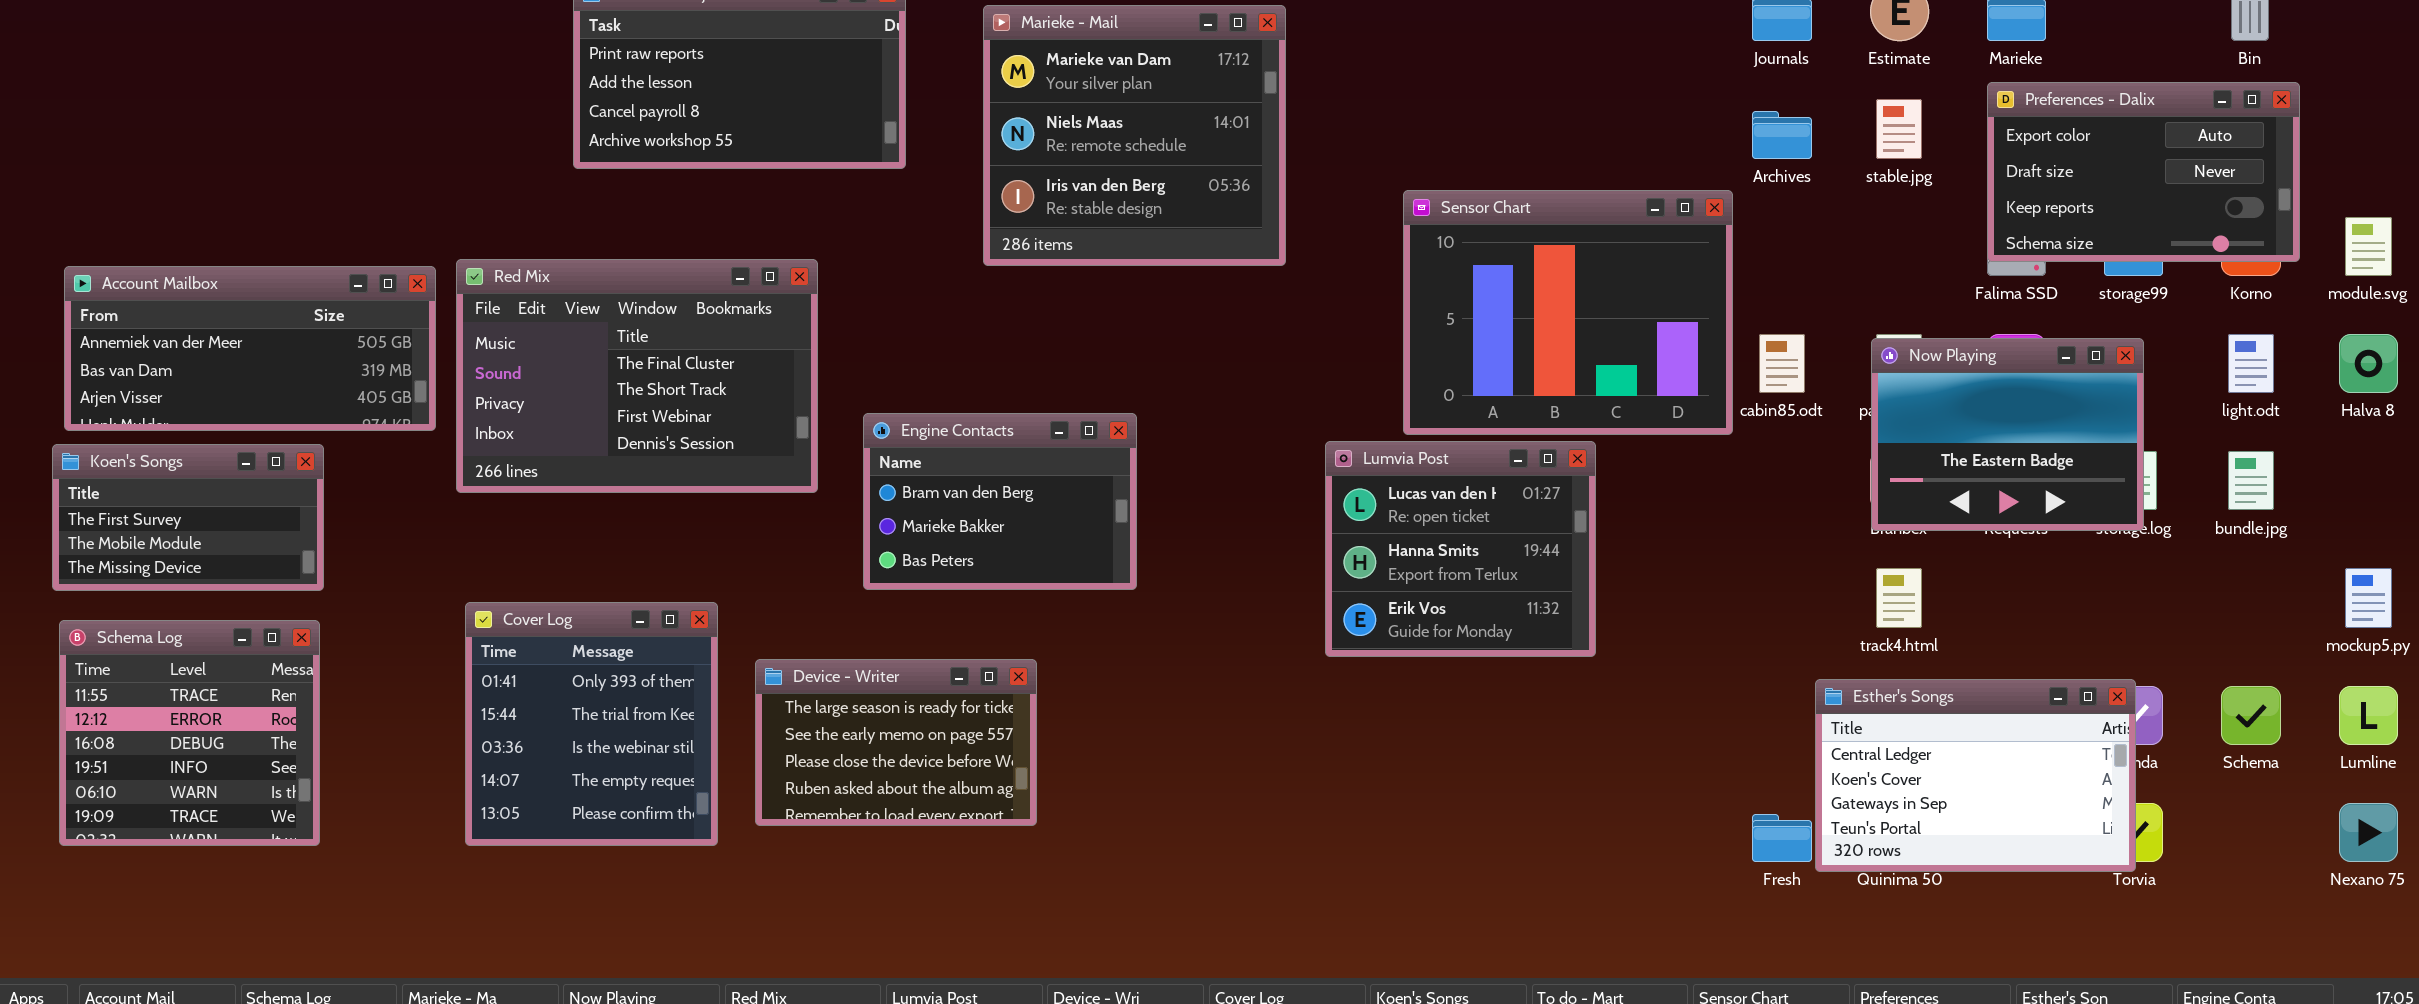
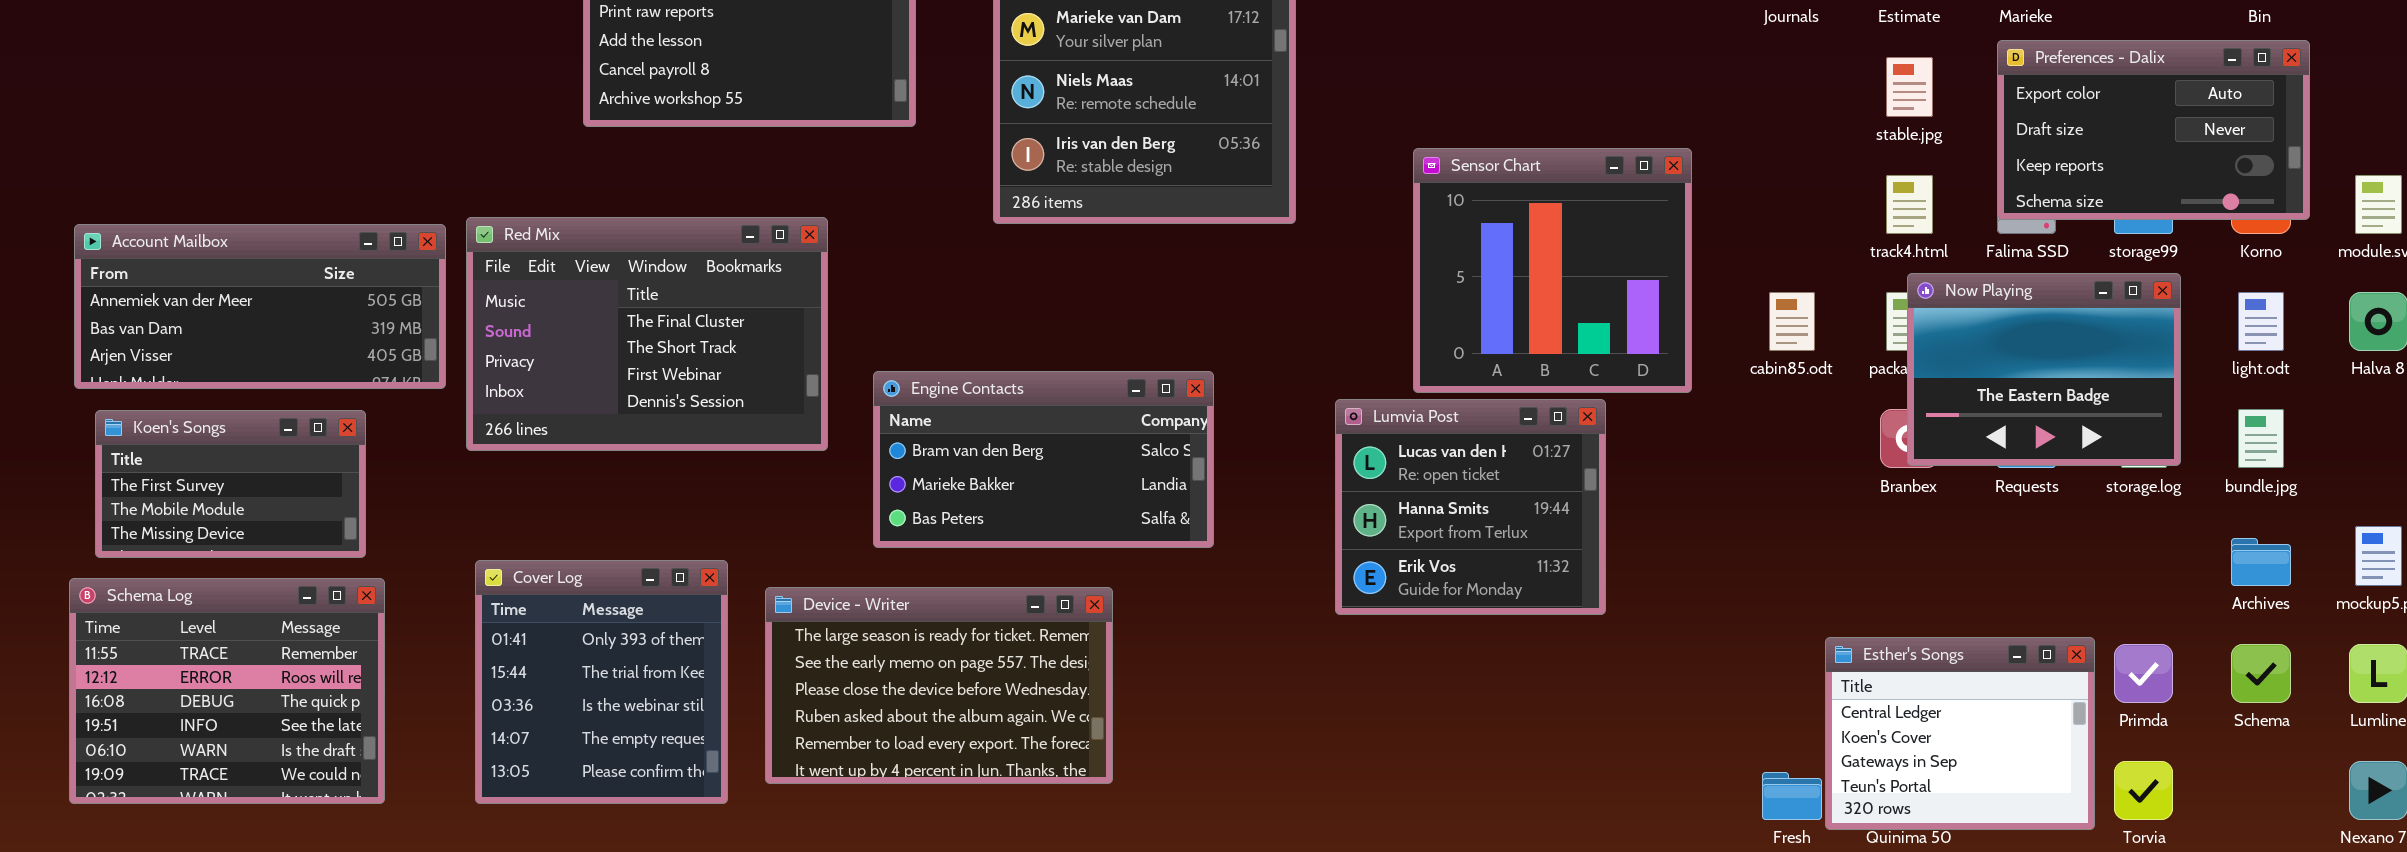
Archives: [1752,111,1812,159] -> [2231,538,2291,586], moved
Sensor Chart: [1403,190,1733,435] -> [1413,148,1692,393], resized
Now Playing: [1871,338,2144,531] -> [1907,273,2181,466], moved
Engine Contacts: [863,413,1137,590] -> [873,371,1214,548], resized
Koen's Songs: [52,444,324,591] -> [95,410,366,558], moved
track4.html: [1876,568,1922,628] -> [1886,175,1933,234], moved
Schema Log: [59,620,320,846] -> [69,578,385,804], resized
Device - Writer: [755,659,1037,826] -> [765,587,1113,784], resized
Esther's Songs: [1815,679,2136,872] -> [1825,637,2095,830], resized

